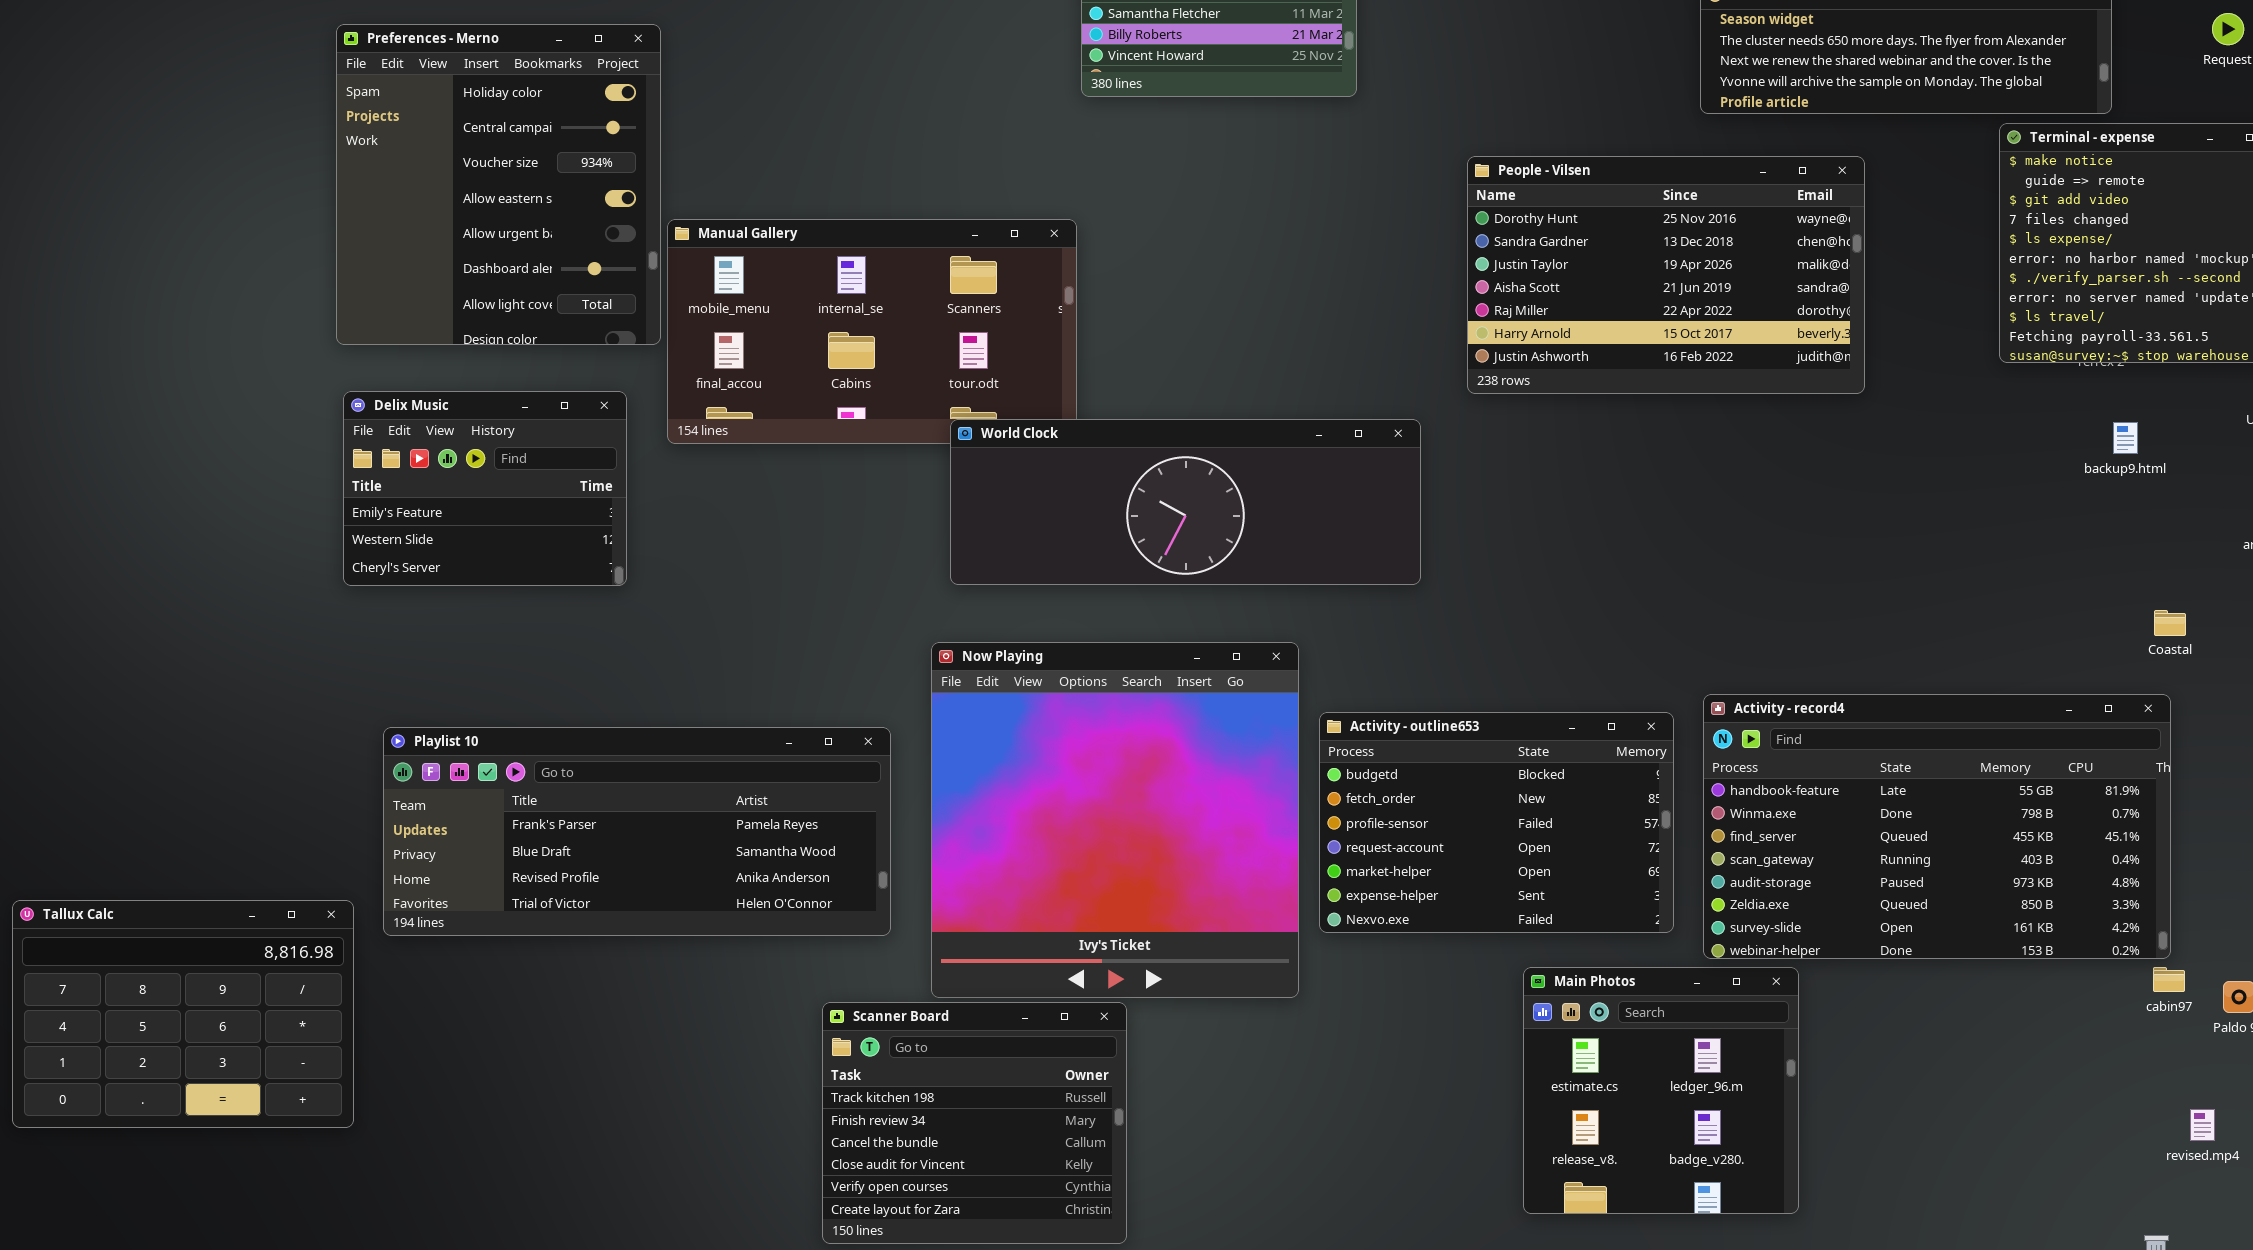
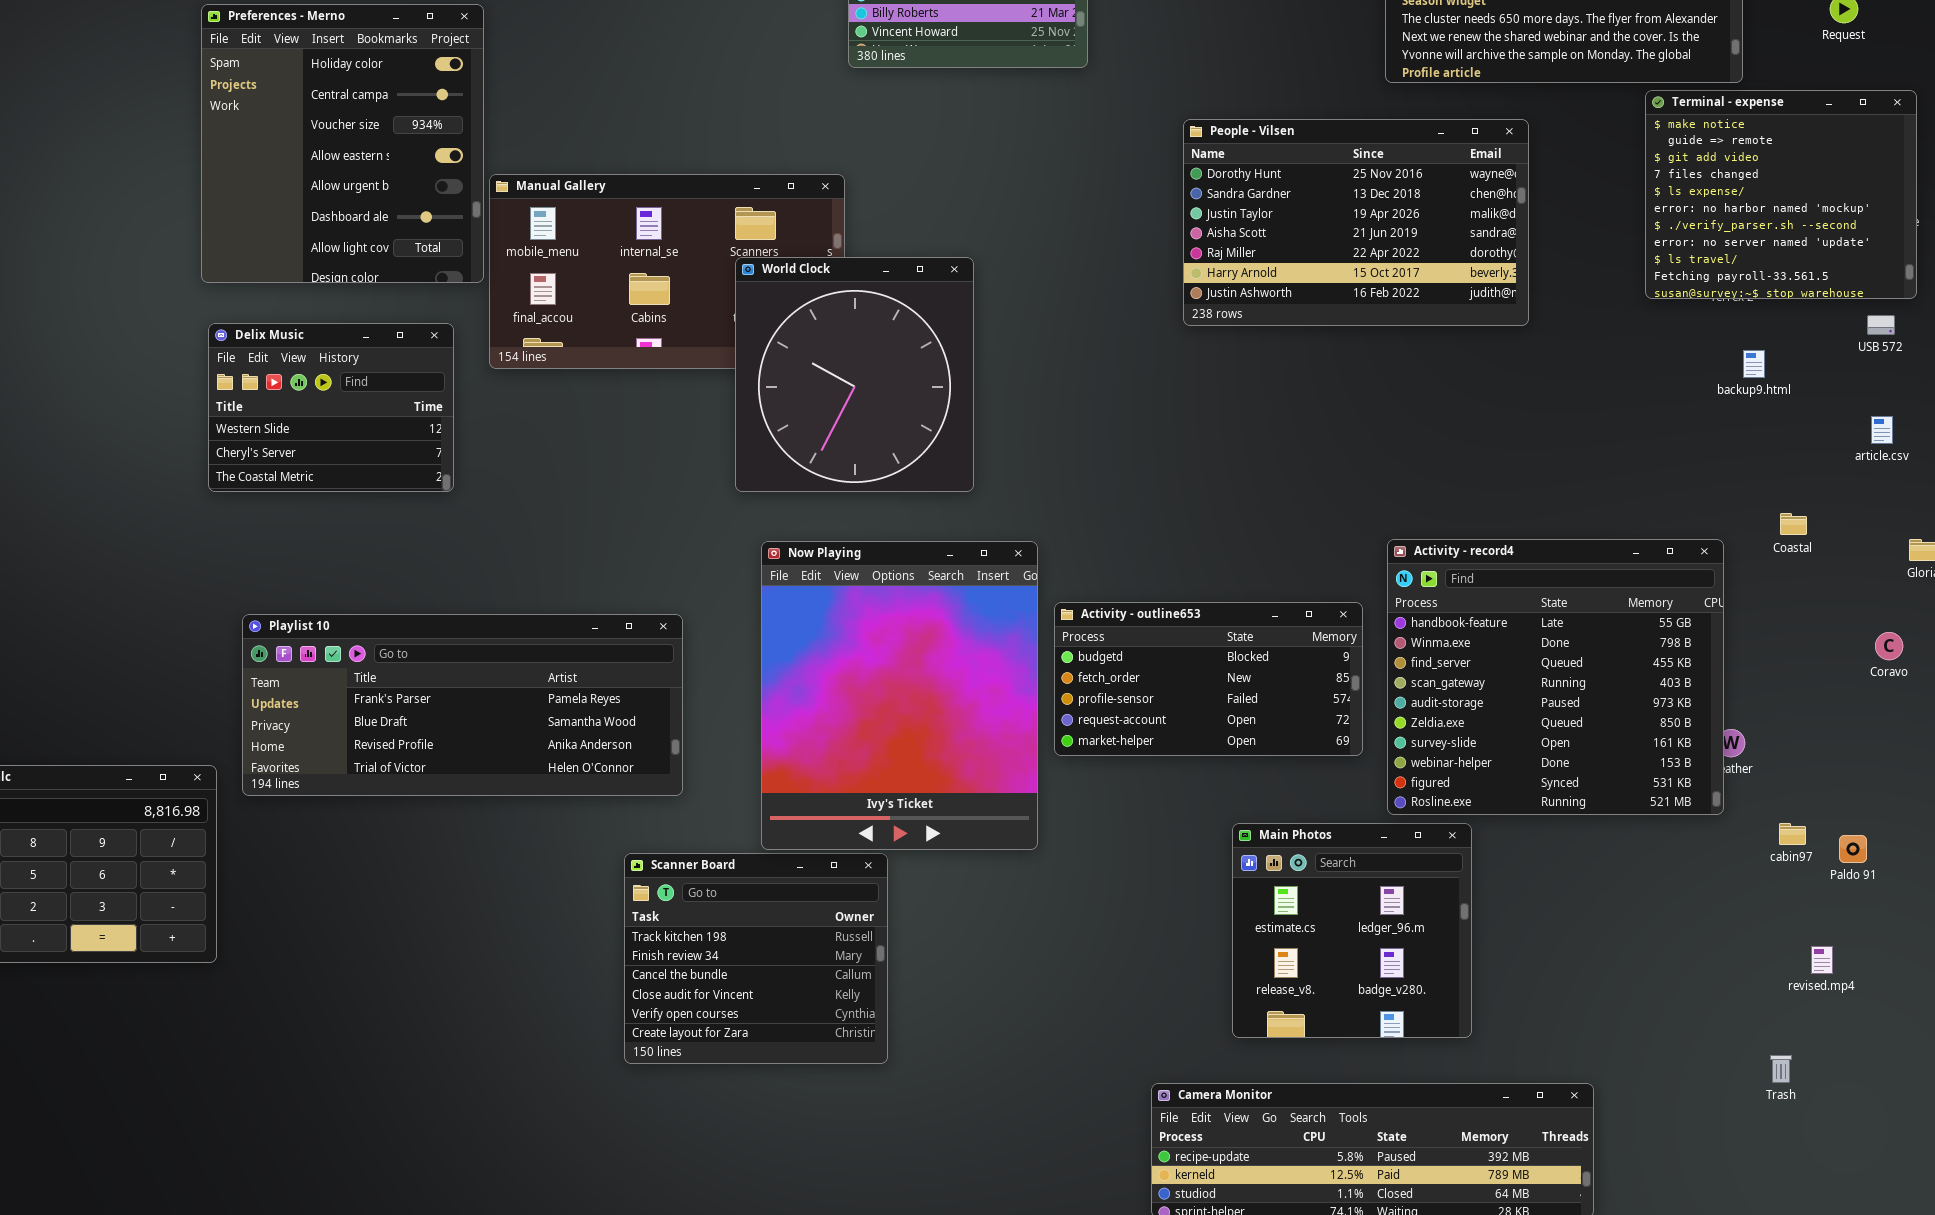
Delix Music: [343,391,627,586] -> [208,323,454,492], scrolled down 1 row
World Clock: [950,419,1421,585] -> [735,257,974,492], resized
Now Playing: [931,642,1299,998] -> [761,541,1038,850], resized
Activity - record4: [1703,694,2171,959] -> [1387,539,1724,815], resized
Activity - outline653: [1319,712,1674,933] -> [1054,602,1363,756], resized

